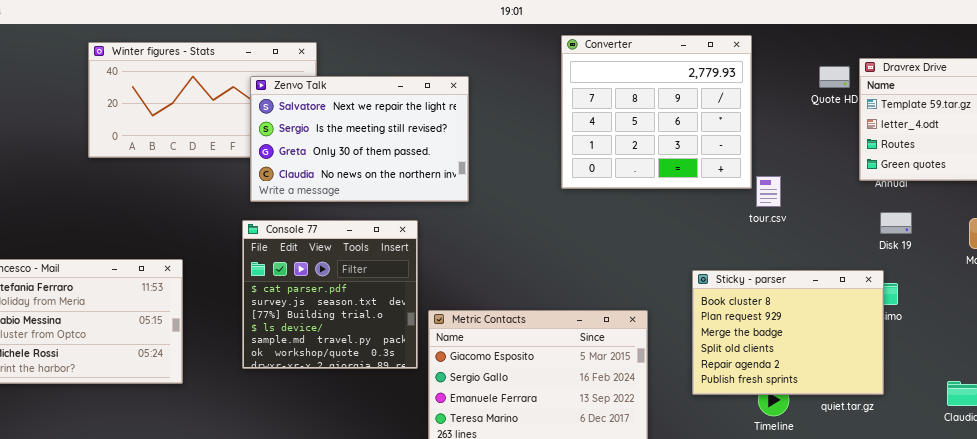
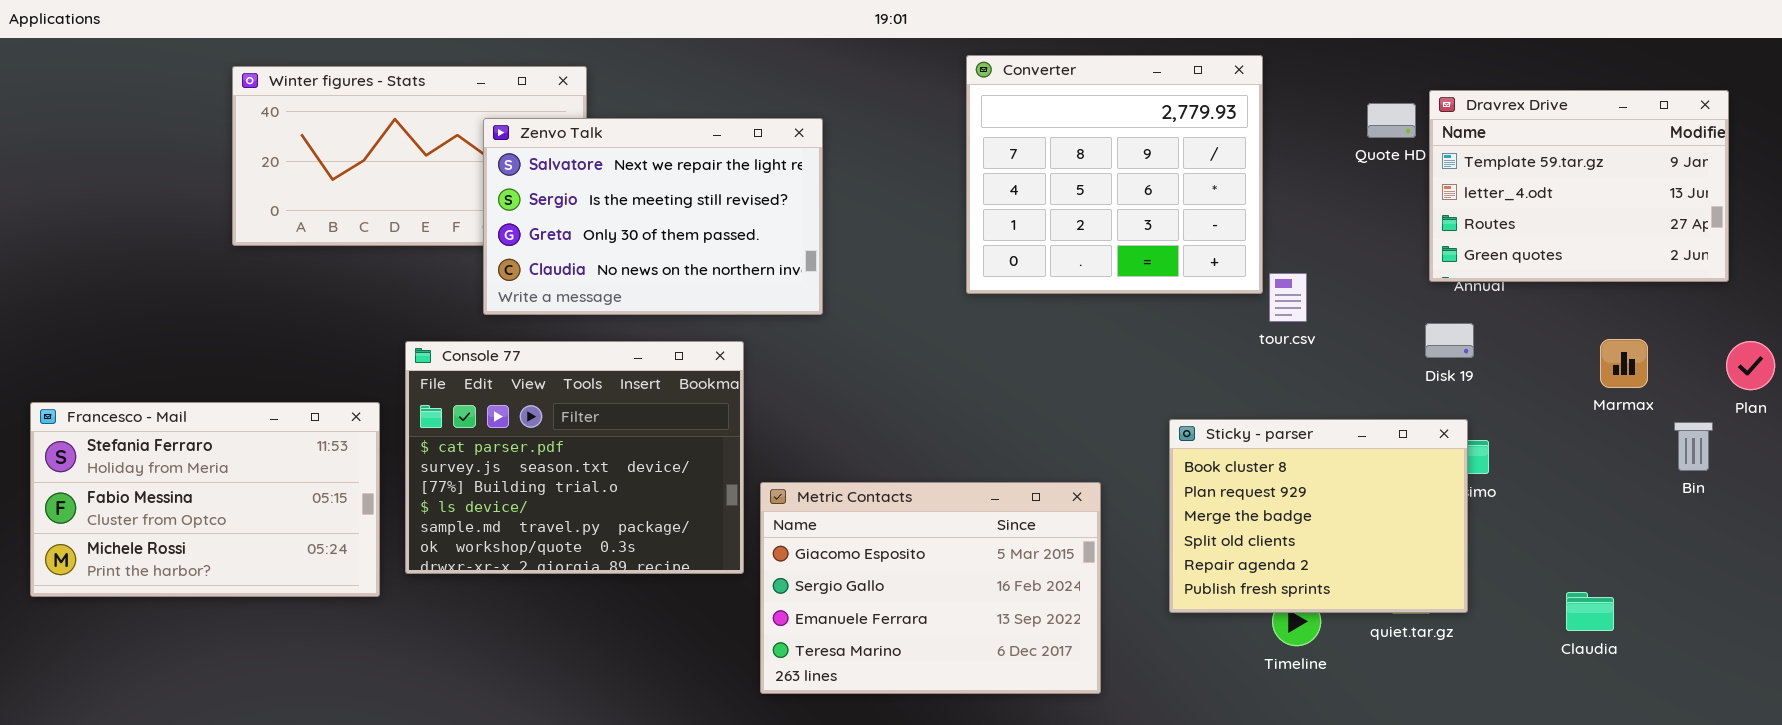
Disk 19: [880,212,912,234] -> [1425,323,1474,358], moved
Console 77: [242,220,418,369] -> [405,341,744,574], resized

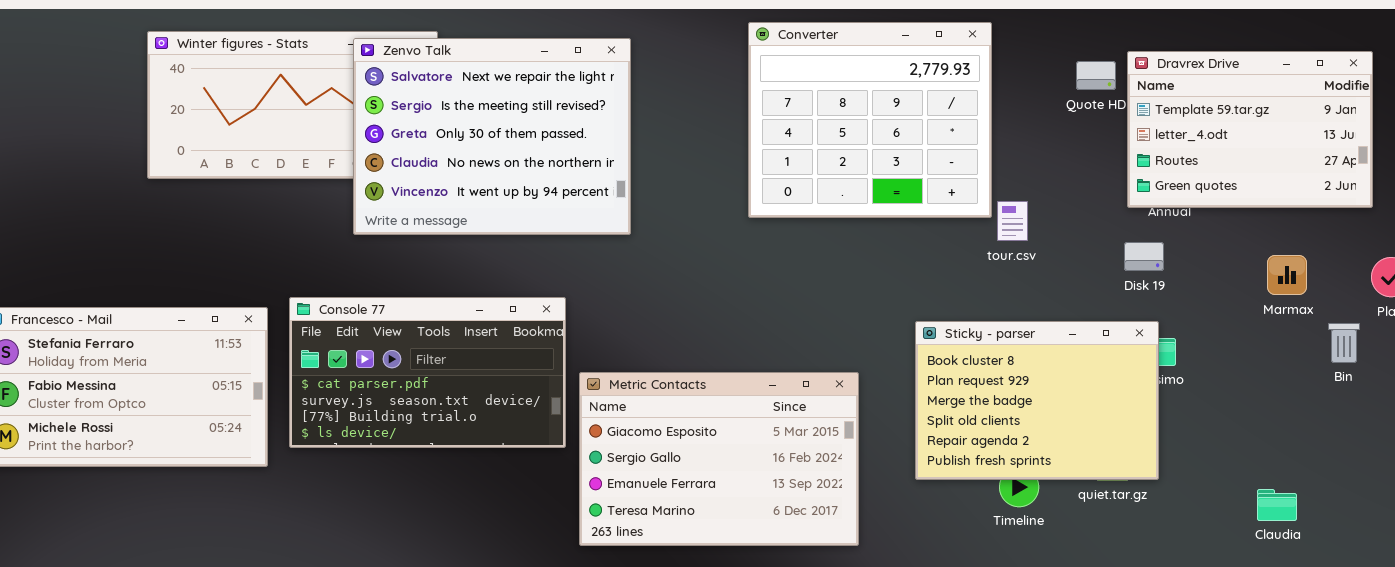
Zenvo Talk: [483,118,823,315] -> [353,38,631,235], resized
Console 77: [405,341,744,574] -> [289,297,566,448], resized
Claudia: [1566,592,1614,631] -> [1257,489,1297,521], moved

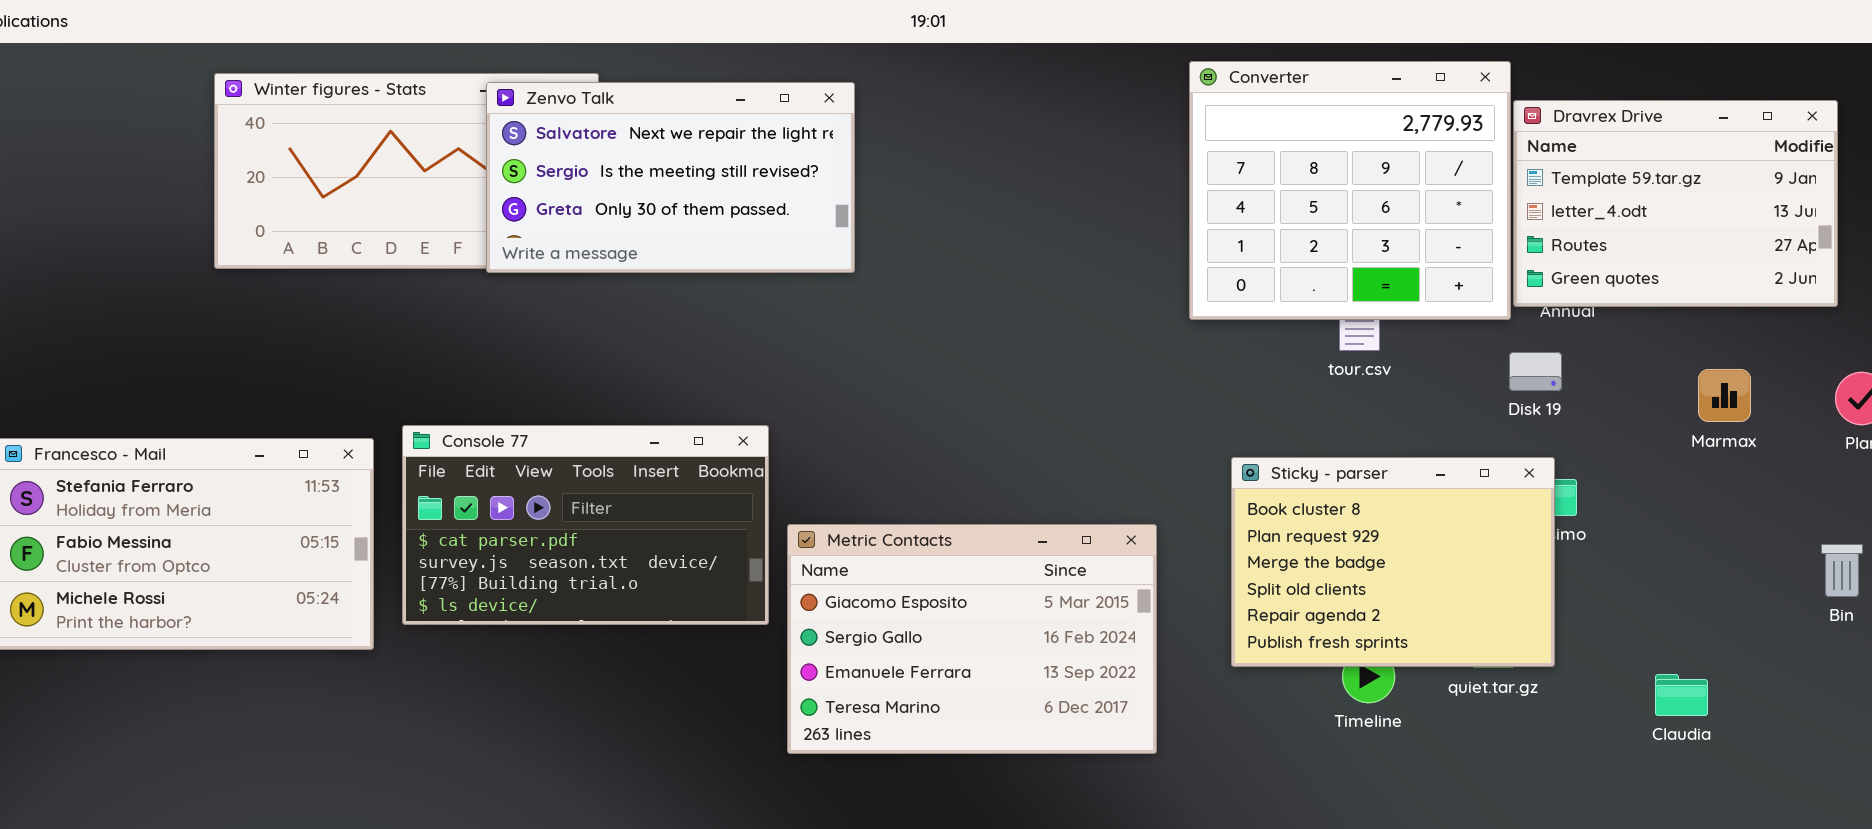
Converter: [748,22,992,218] -> [1189,61,1511,320], moved
Zenvo Talk: [353,38,631,235] -> [486,82,855,273], resized
Bin: [1328,323,1360,363] -> [1821,544,1863,597], moved
Claudia: [1257,489,1297,521] -> [1655,674,1708,716], moved

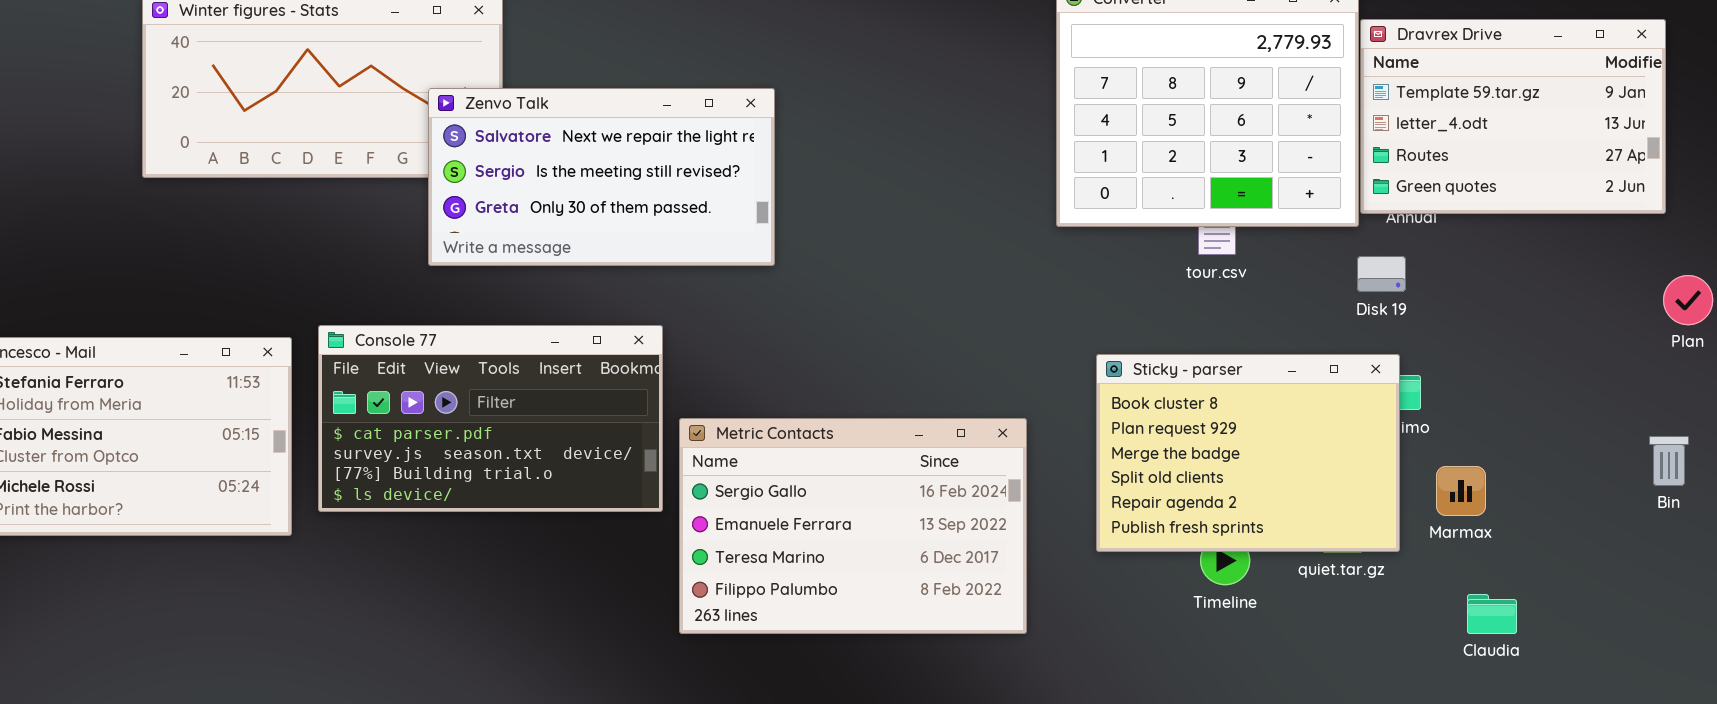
Zenvo Talk: [486,82,855,273] -> [428,88,775,266], moved
Marmax: [1698,369,1751,422] -> [1436,466,1486,516], moved
Metric Contacts: [787,524,1157,754] -> [679,418,1027,634], scrolled down 1 row
Claudia: [1655,674,1708,716] -> [1467,594,1517,634], moved

